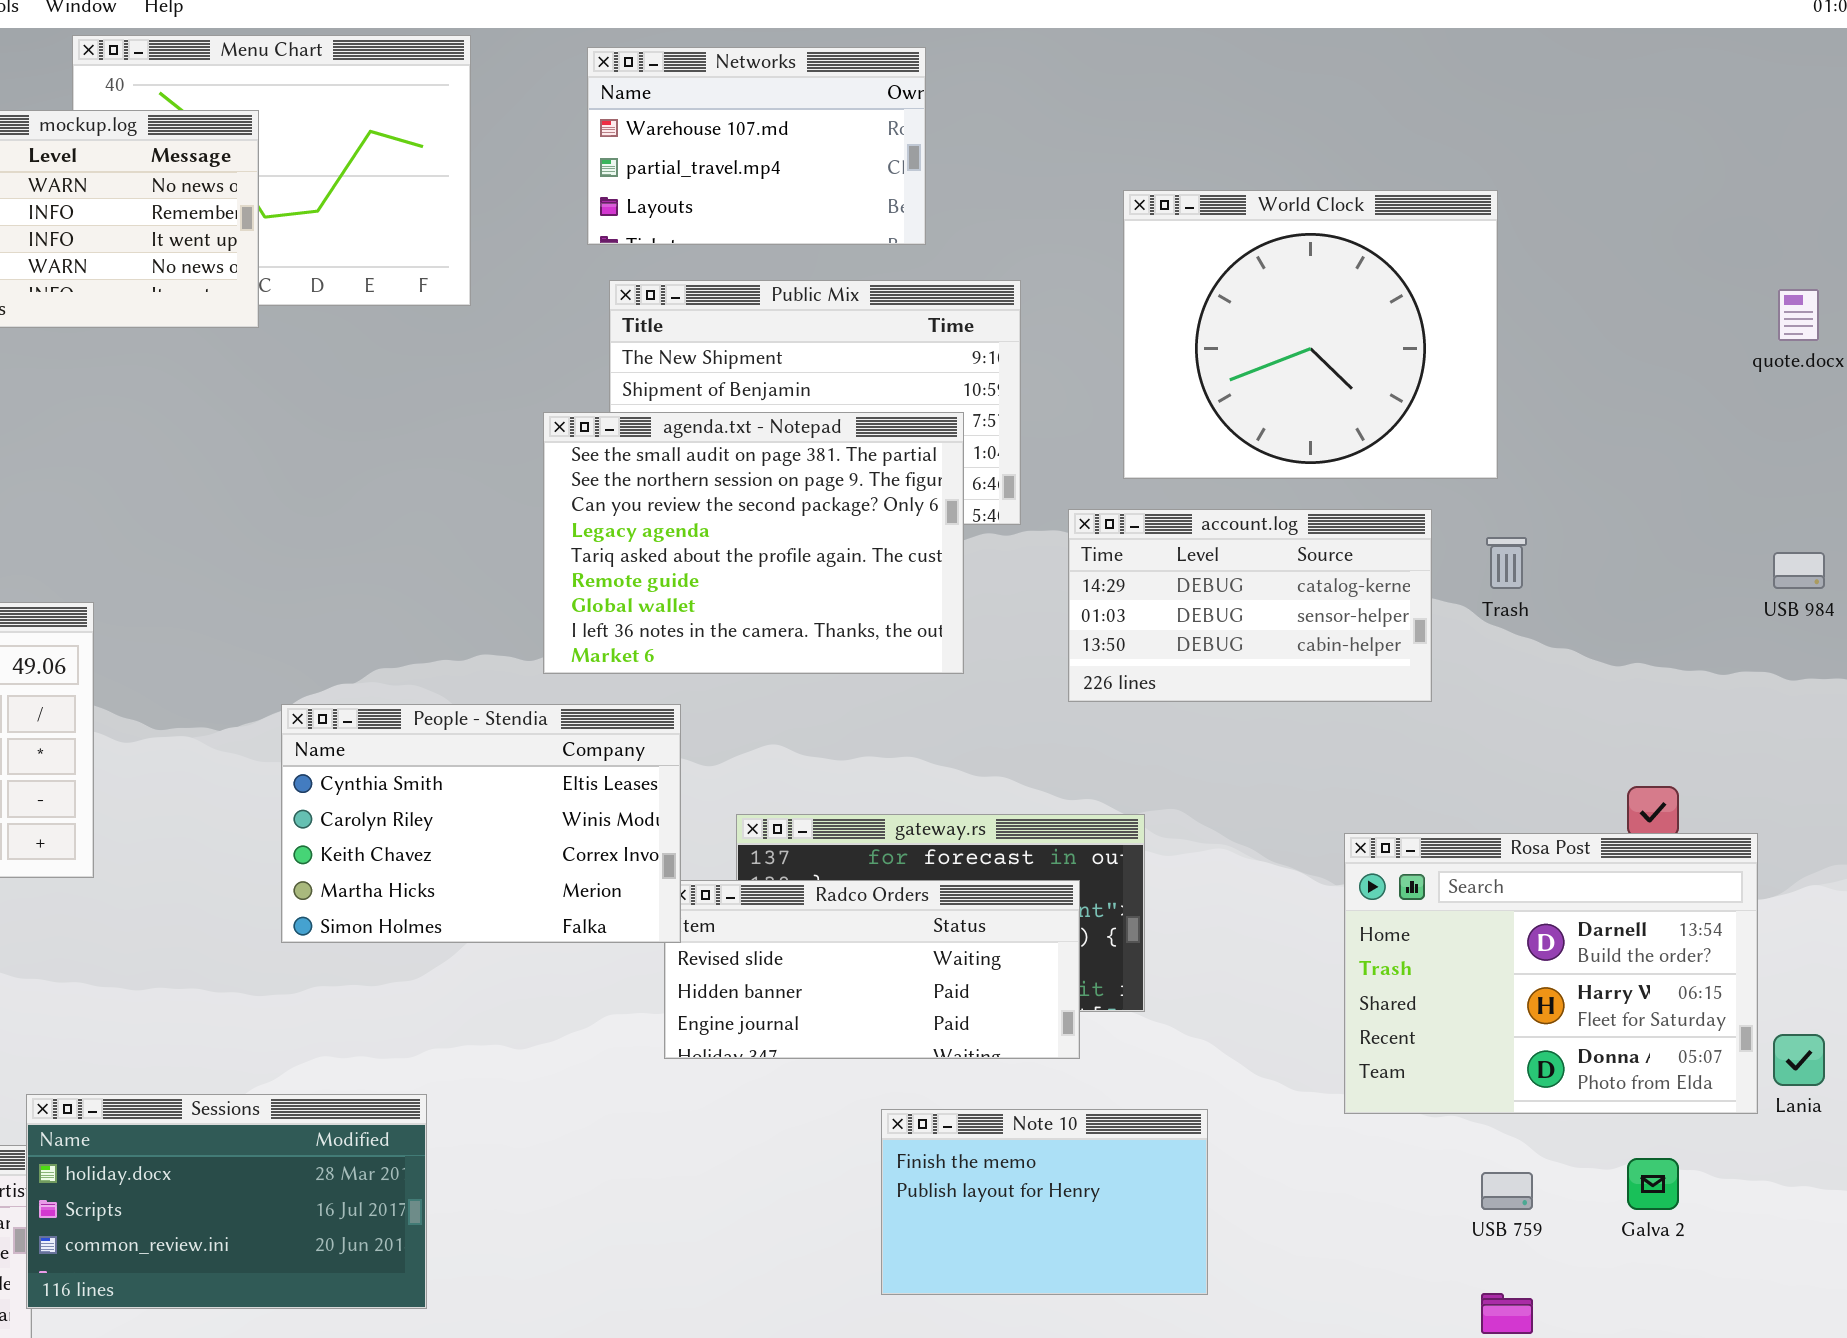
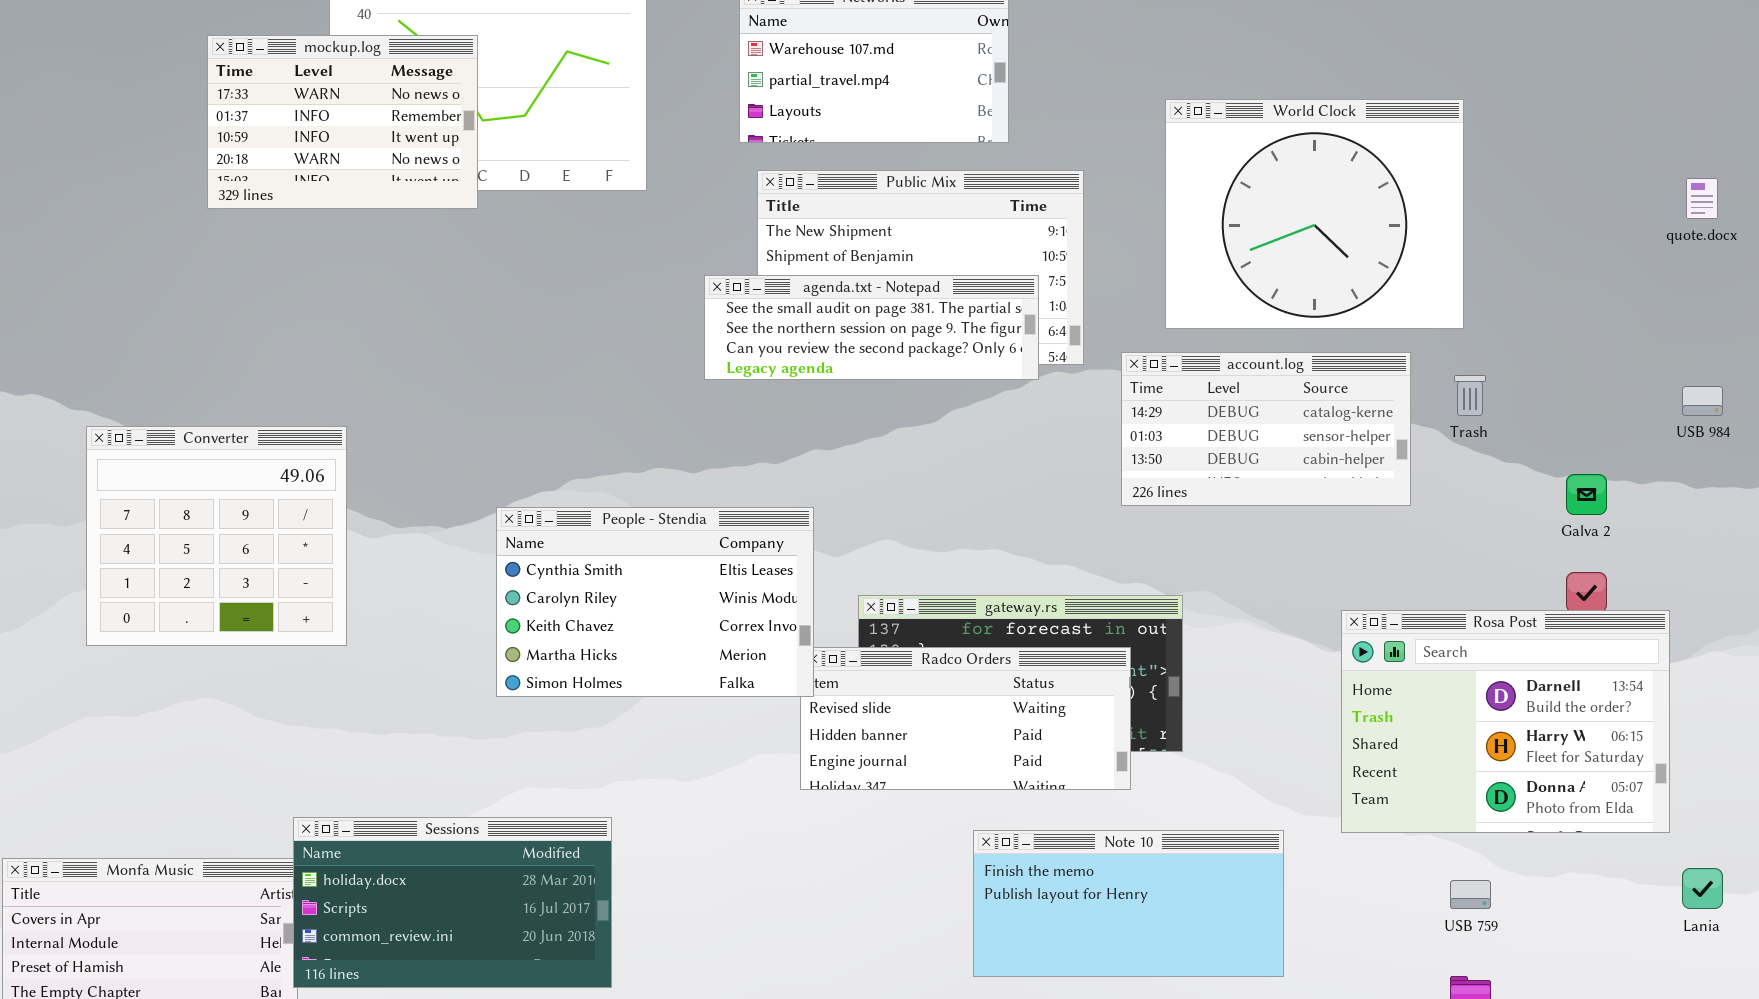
agenda.txt - Notepad: [543,412,964,674] -> [704,275,1039,380], resized
Lania: [1773,1034,1825,1086] -> [1682,868,1723,909], moved
Note 10: [881,1109,1208,1295] -> [973,830,1284,977], resized
Galva 2: [1627,1158,1679,1210] -> [1566,474,1607,515], moved

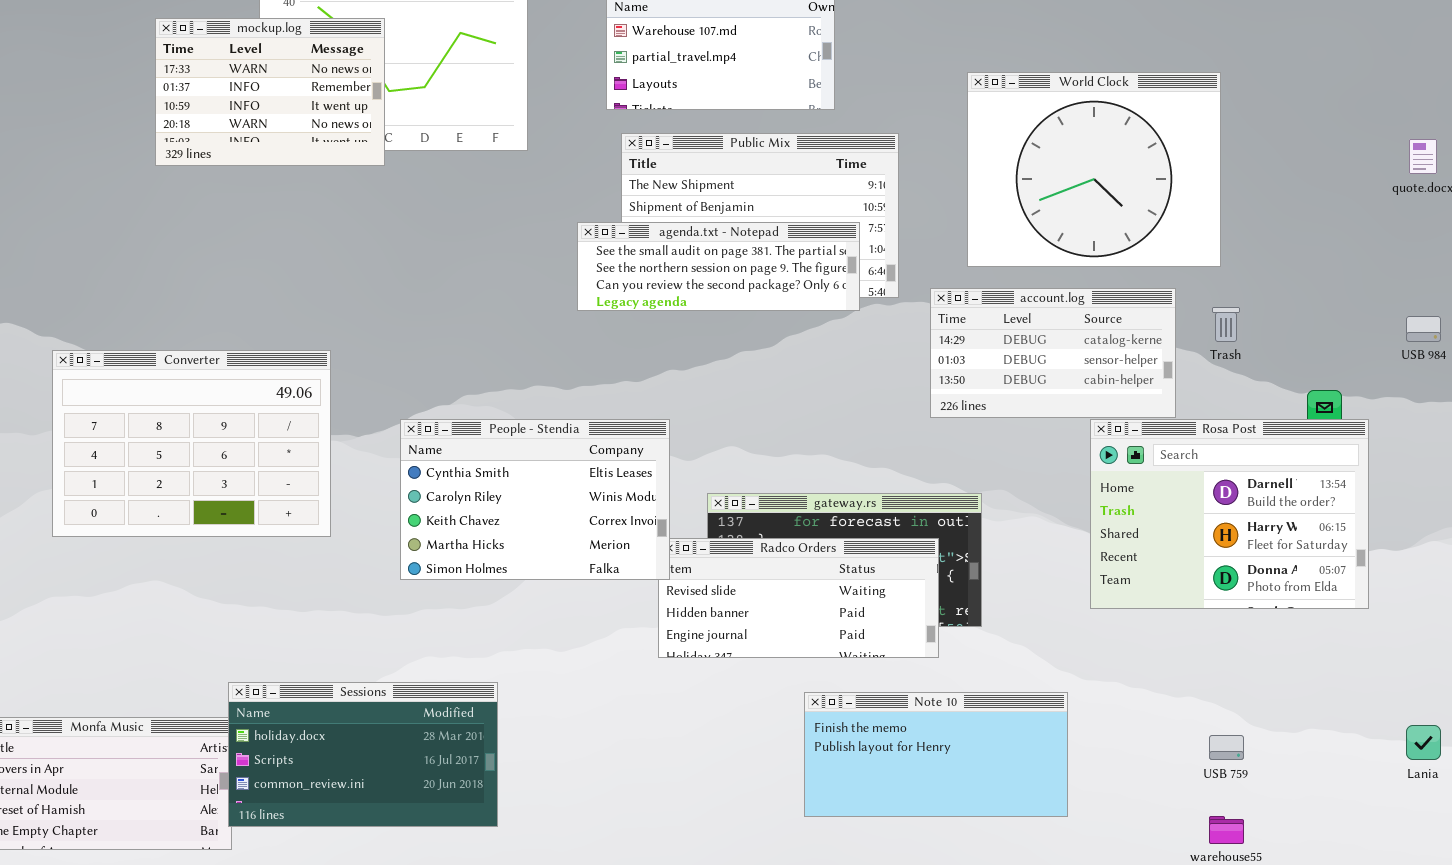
Converter: [86,426,347,646] -> [52,350,331,537], resized
Rosa Post: [1341,610,1670,833] -> [1090,419,1369,609], moved

